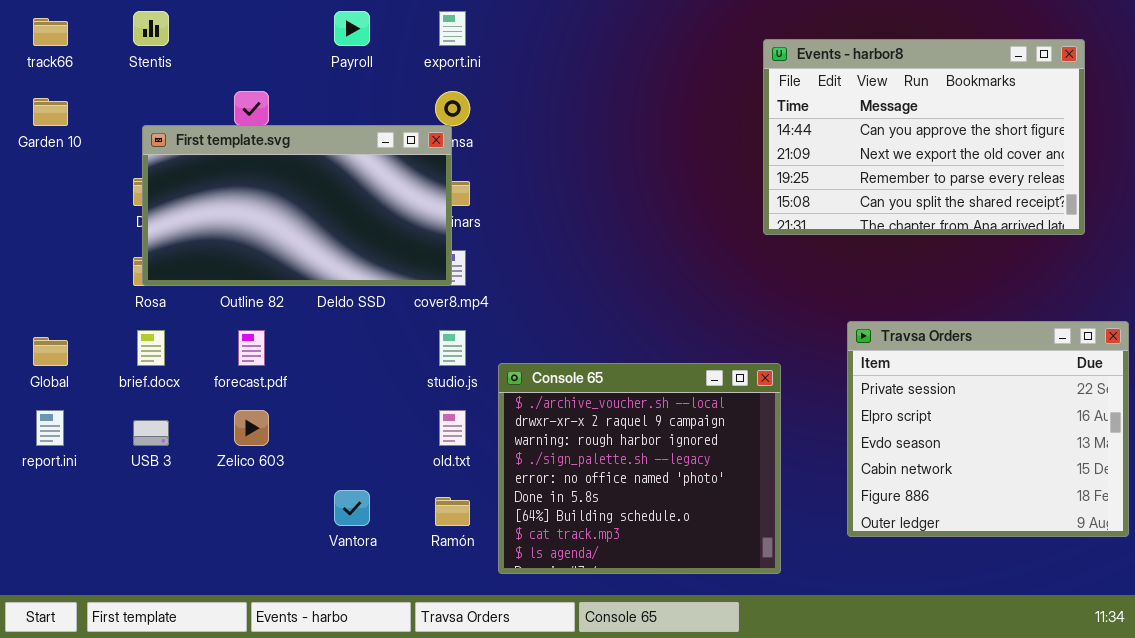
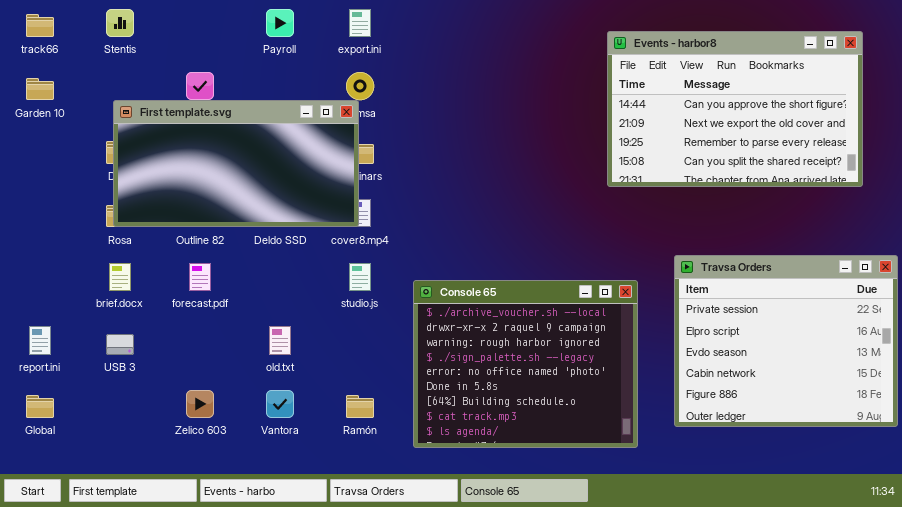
Global: [33,337,68,366] -> [26,395,54,418], moved
Console 65: [498,363,781,574] -> [413,280,638,448], moved
Zelico 603: [234,410,269,446] -> [186,390,214,418], moved
old.txt: [439,410,466,446] -> [269,326,291,355], moved

